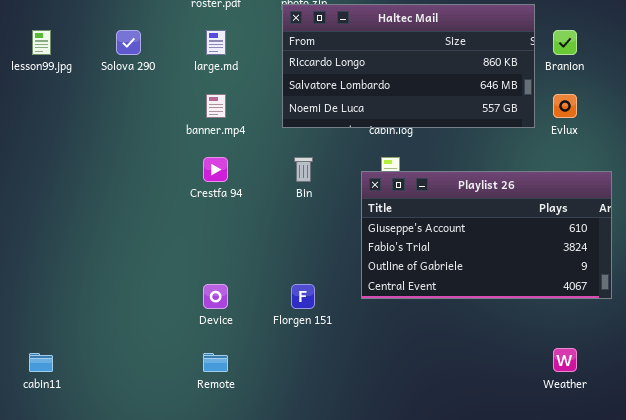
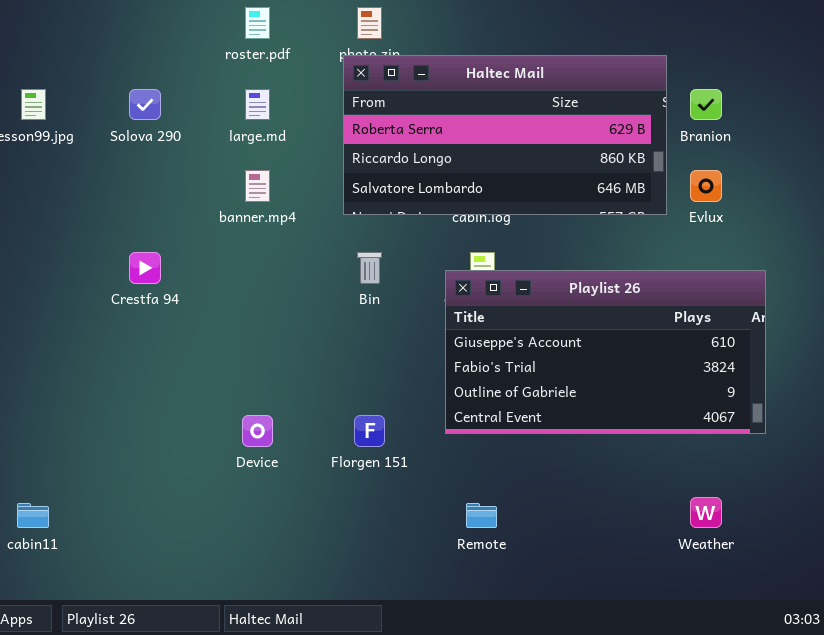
Haltec Mail: [282,4,535,128] -> [343,55,667,215], scrolled up 1 row
Crestfa 94: [203,157,228,182] -> [129,252,161,284], moved
Remote: [203,353,228,372] -> [466,503,497,528], moved

